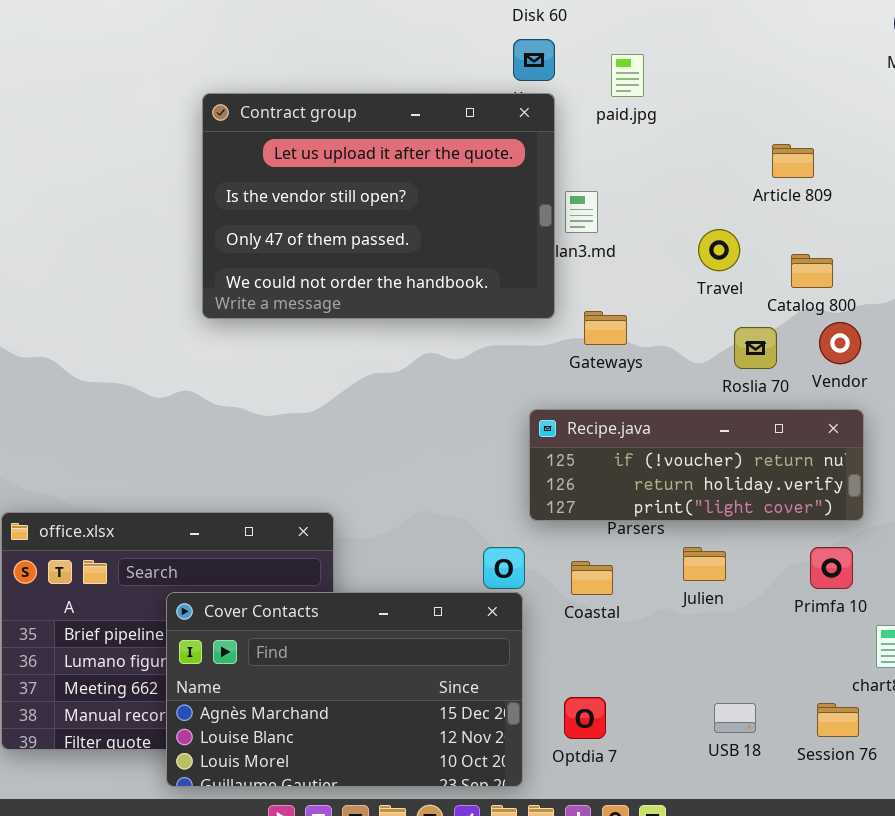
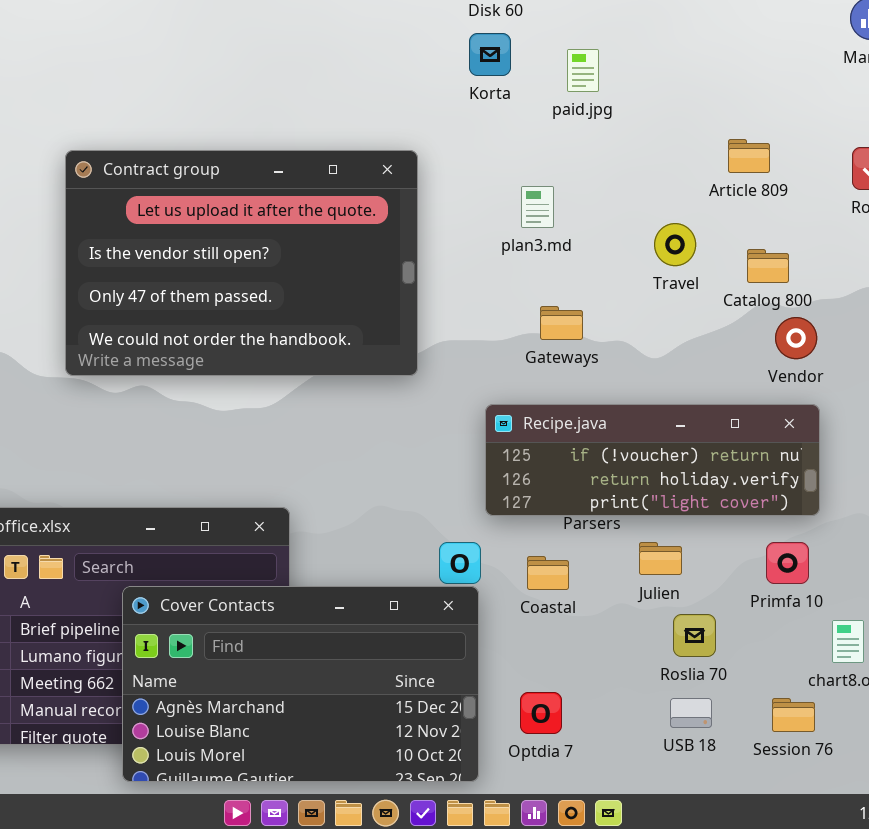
Contract group: [202,93,555,319] -> [65,150,418,376], moved
Roslia 70: [734,327,777,369] -> [673,614,716,657], moved

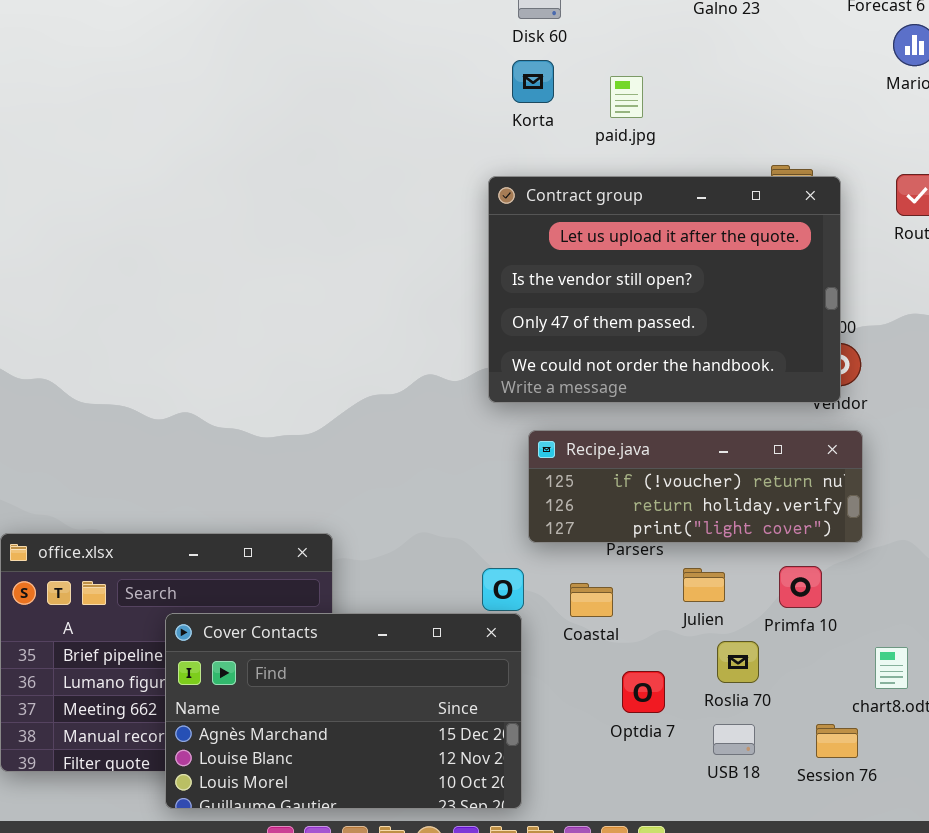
Contract group: [65,150,418,376] -> [488,176,841,403], moved
Primfa 10: [766,542,809,584] -> [779,566,822,608], moved
Optdia 7: [520,692,562,734] -> [622,671,665,713], moved

